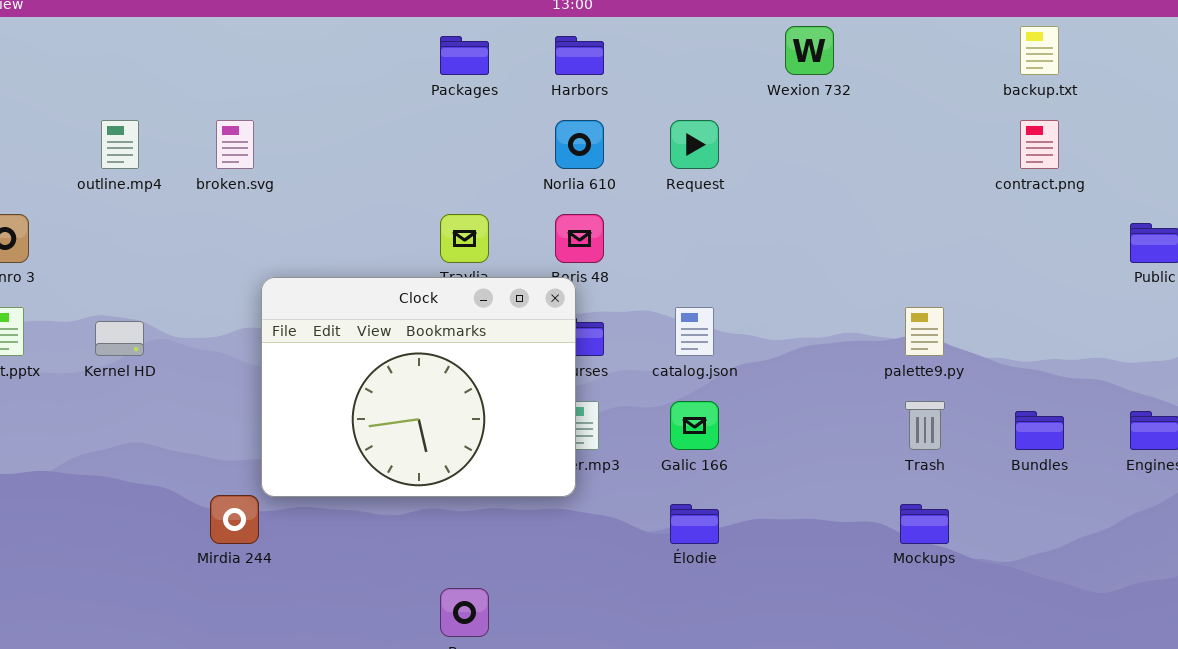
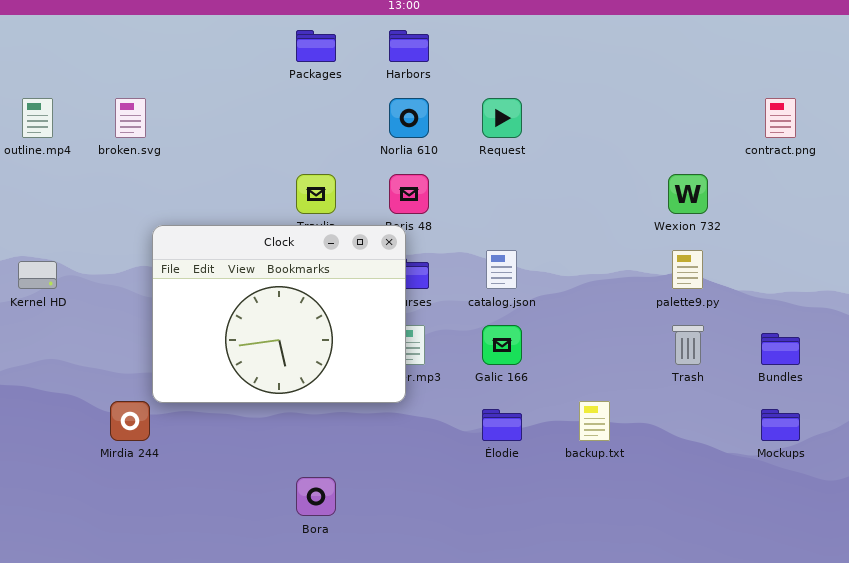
Wexion 732: [785,26,834,75] -> [668,174,708,214], moved
backup.txt: [1020,26,1059,75] -> [579,401,610,441], moved
Mockups: [900,504,949,544] -> [761,409,800,441], moved

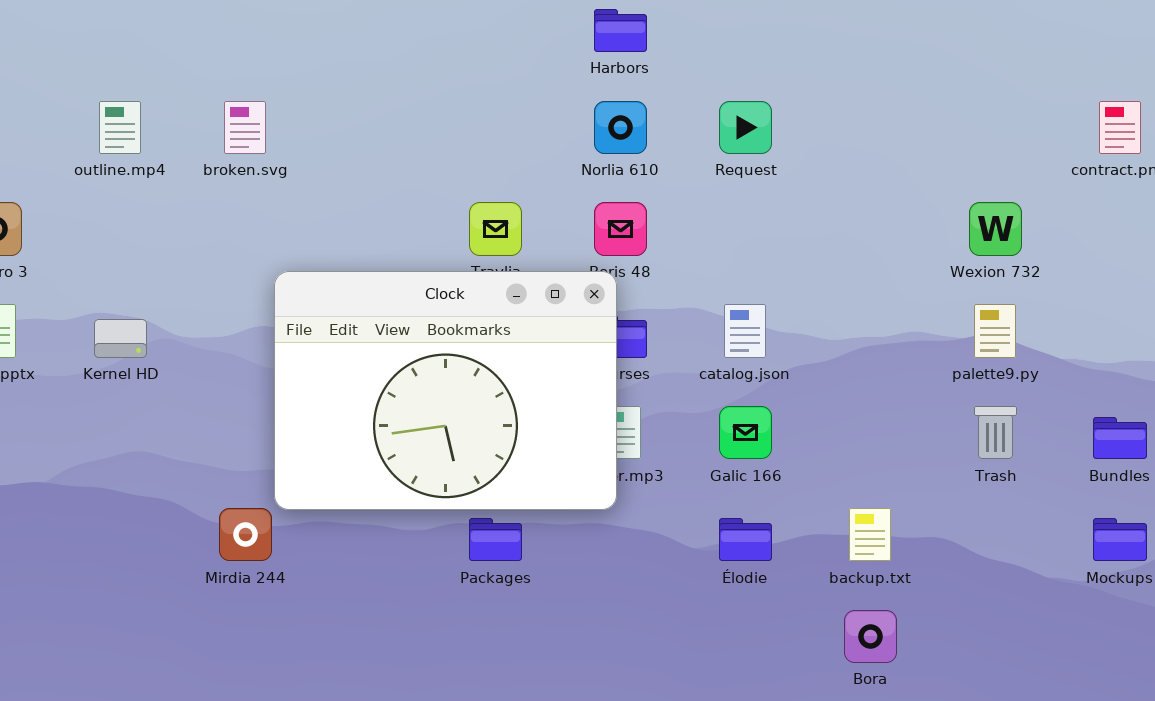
Packages: [296,30,336,62] -> [469,518,522,561], moved
Bora: [296,477,336,516] -> [844,610,897,663], moved

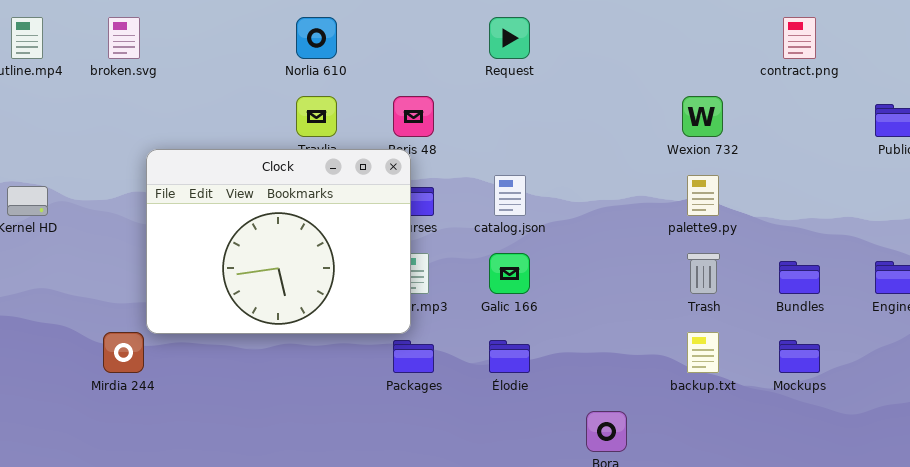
Norlia 610: [594,101,647,154] -> [296,17,337,59], moved
backup.txt: [849,508,891,561] -> [687,332,719,373], moved
Packages: [469,518,522,561] -> [393,340,434,373], moved

